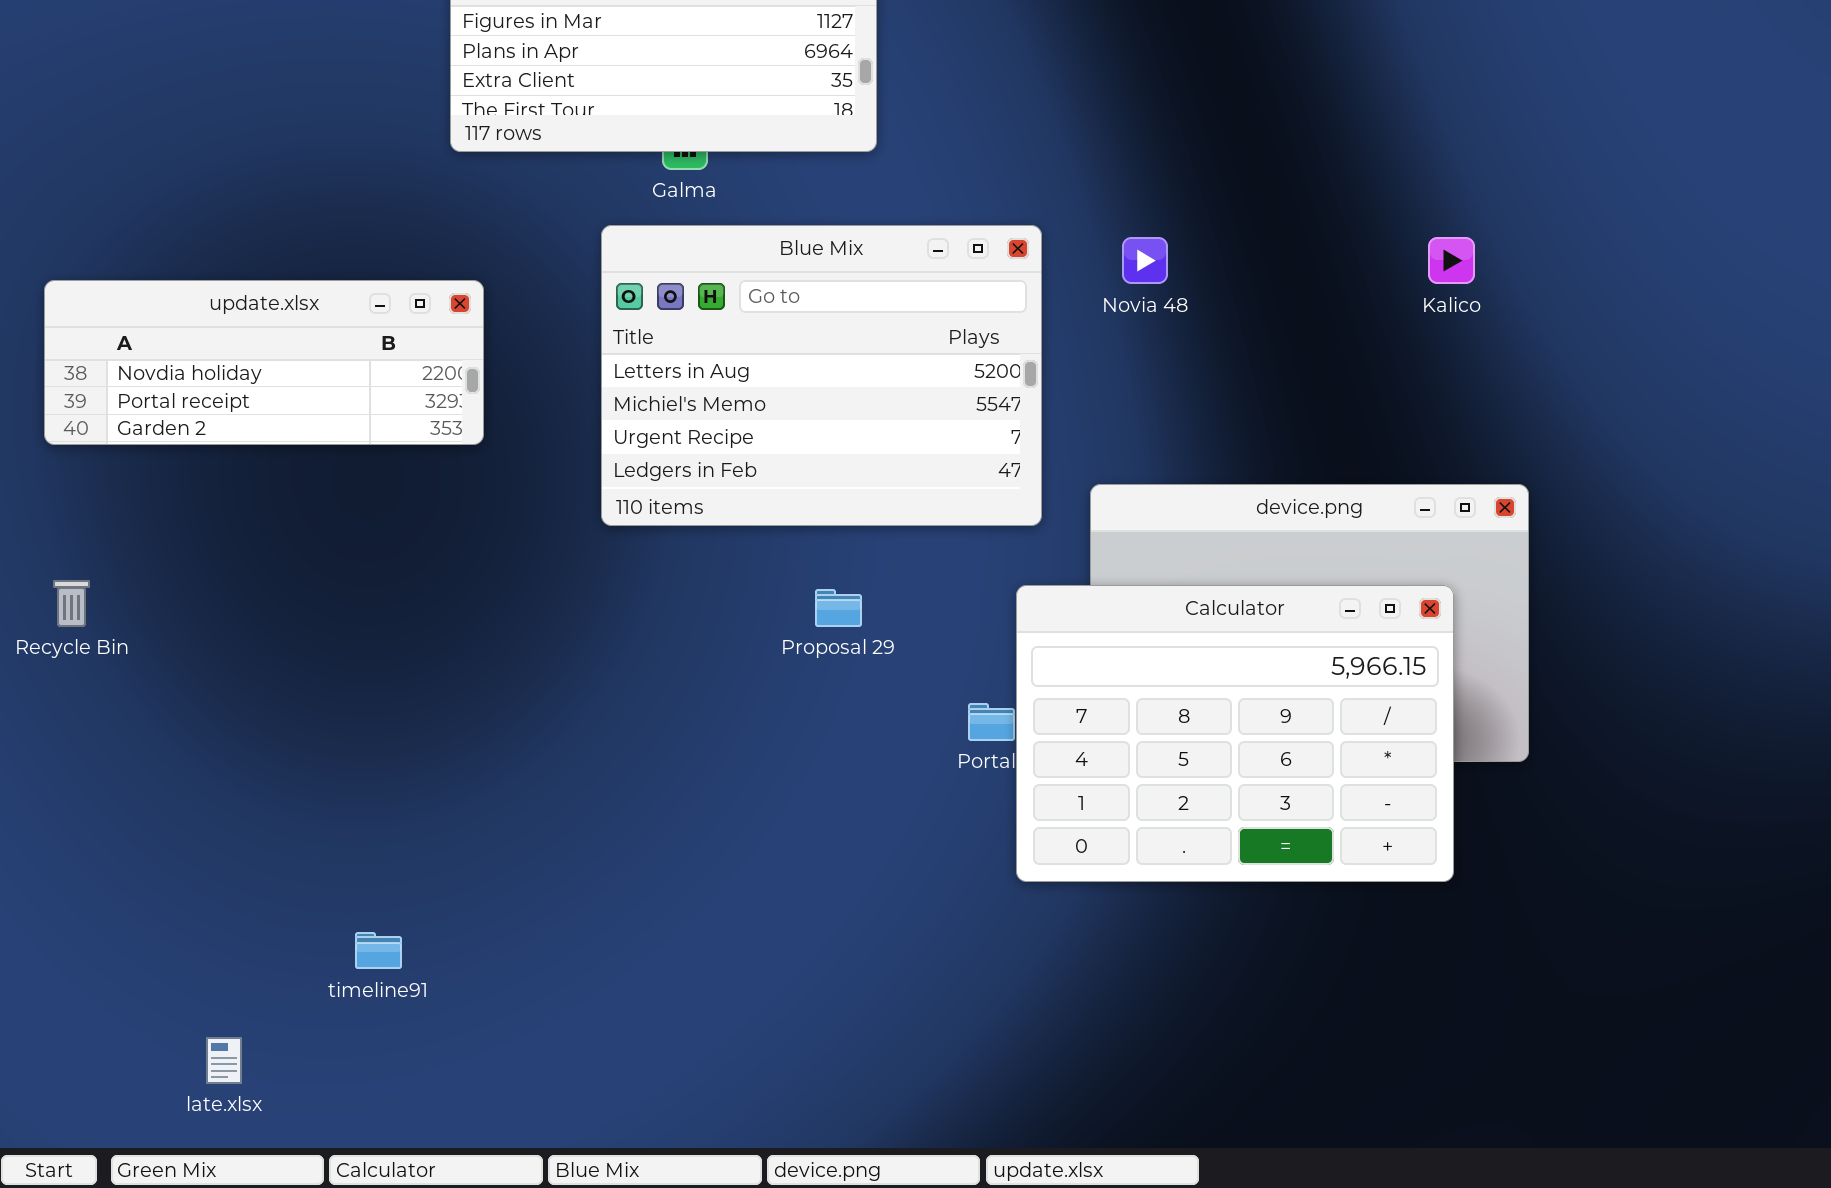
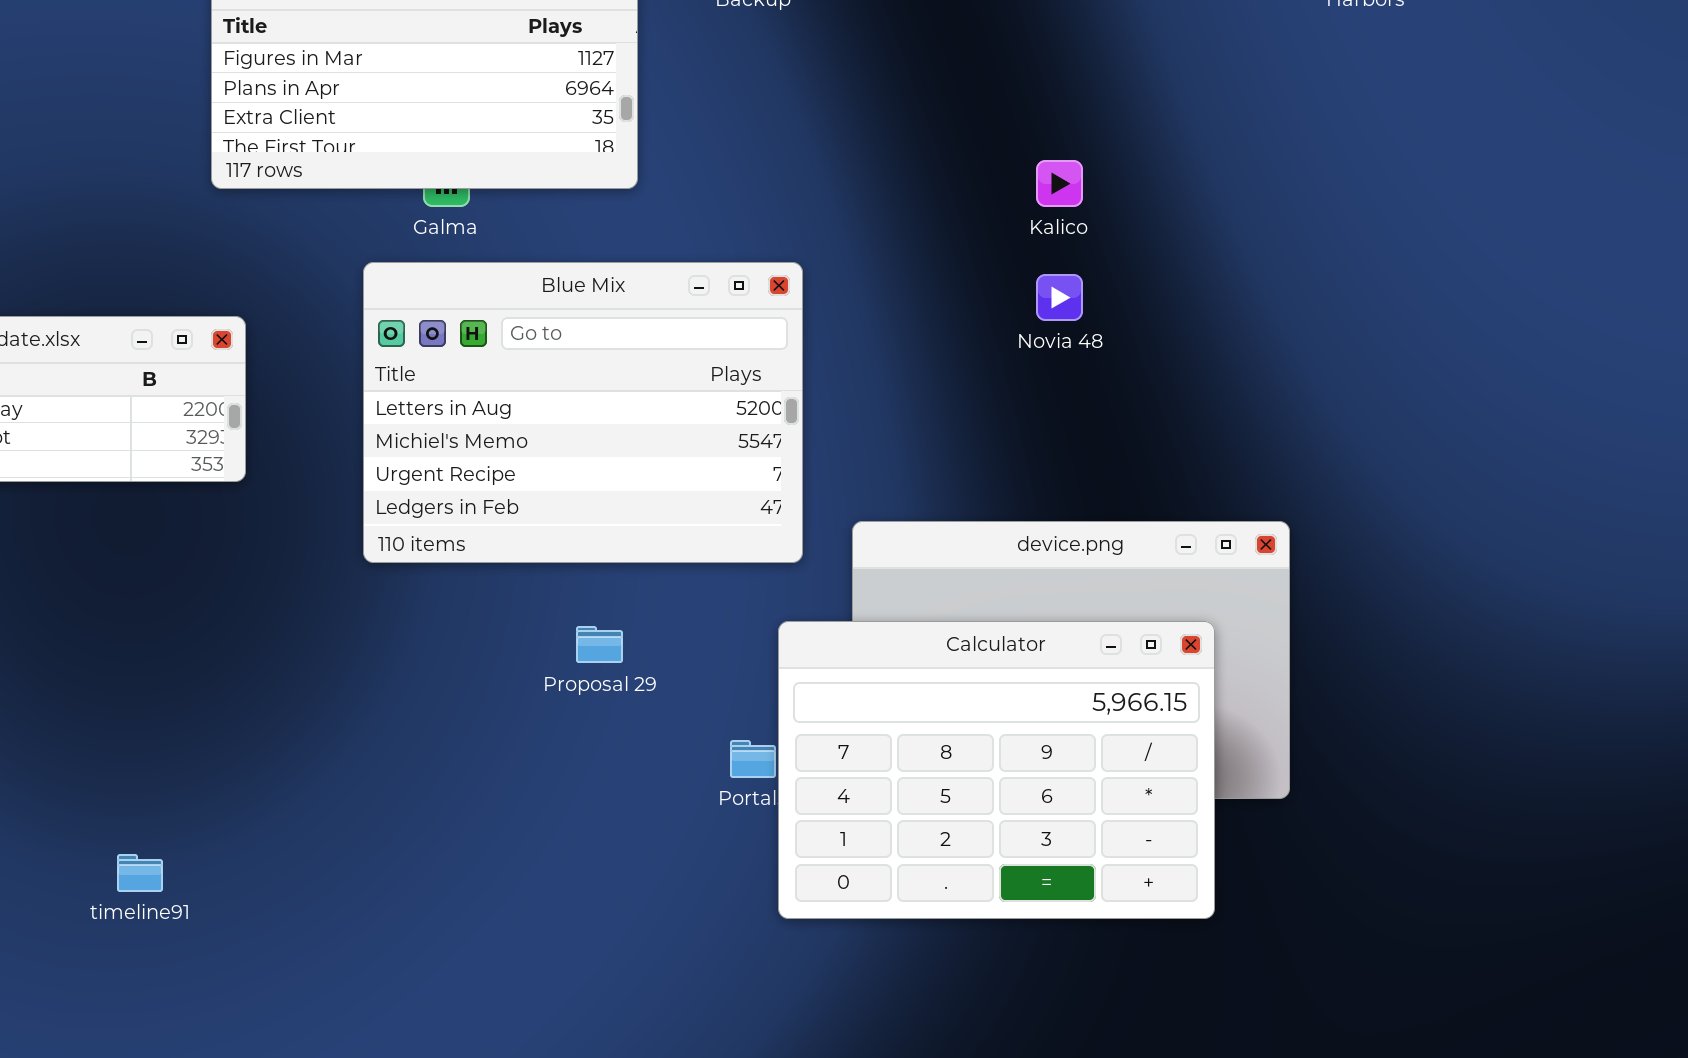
Novia 48: [1122,237,1168,284] -> [1036,274,1083,321], moved
Kalico: [1428,237,1475,284] -> [1036,160,1083,207], moved
timeline91: [355,932,402,969] -> [117,854,163,892], moved

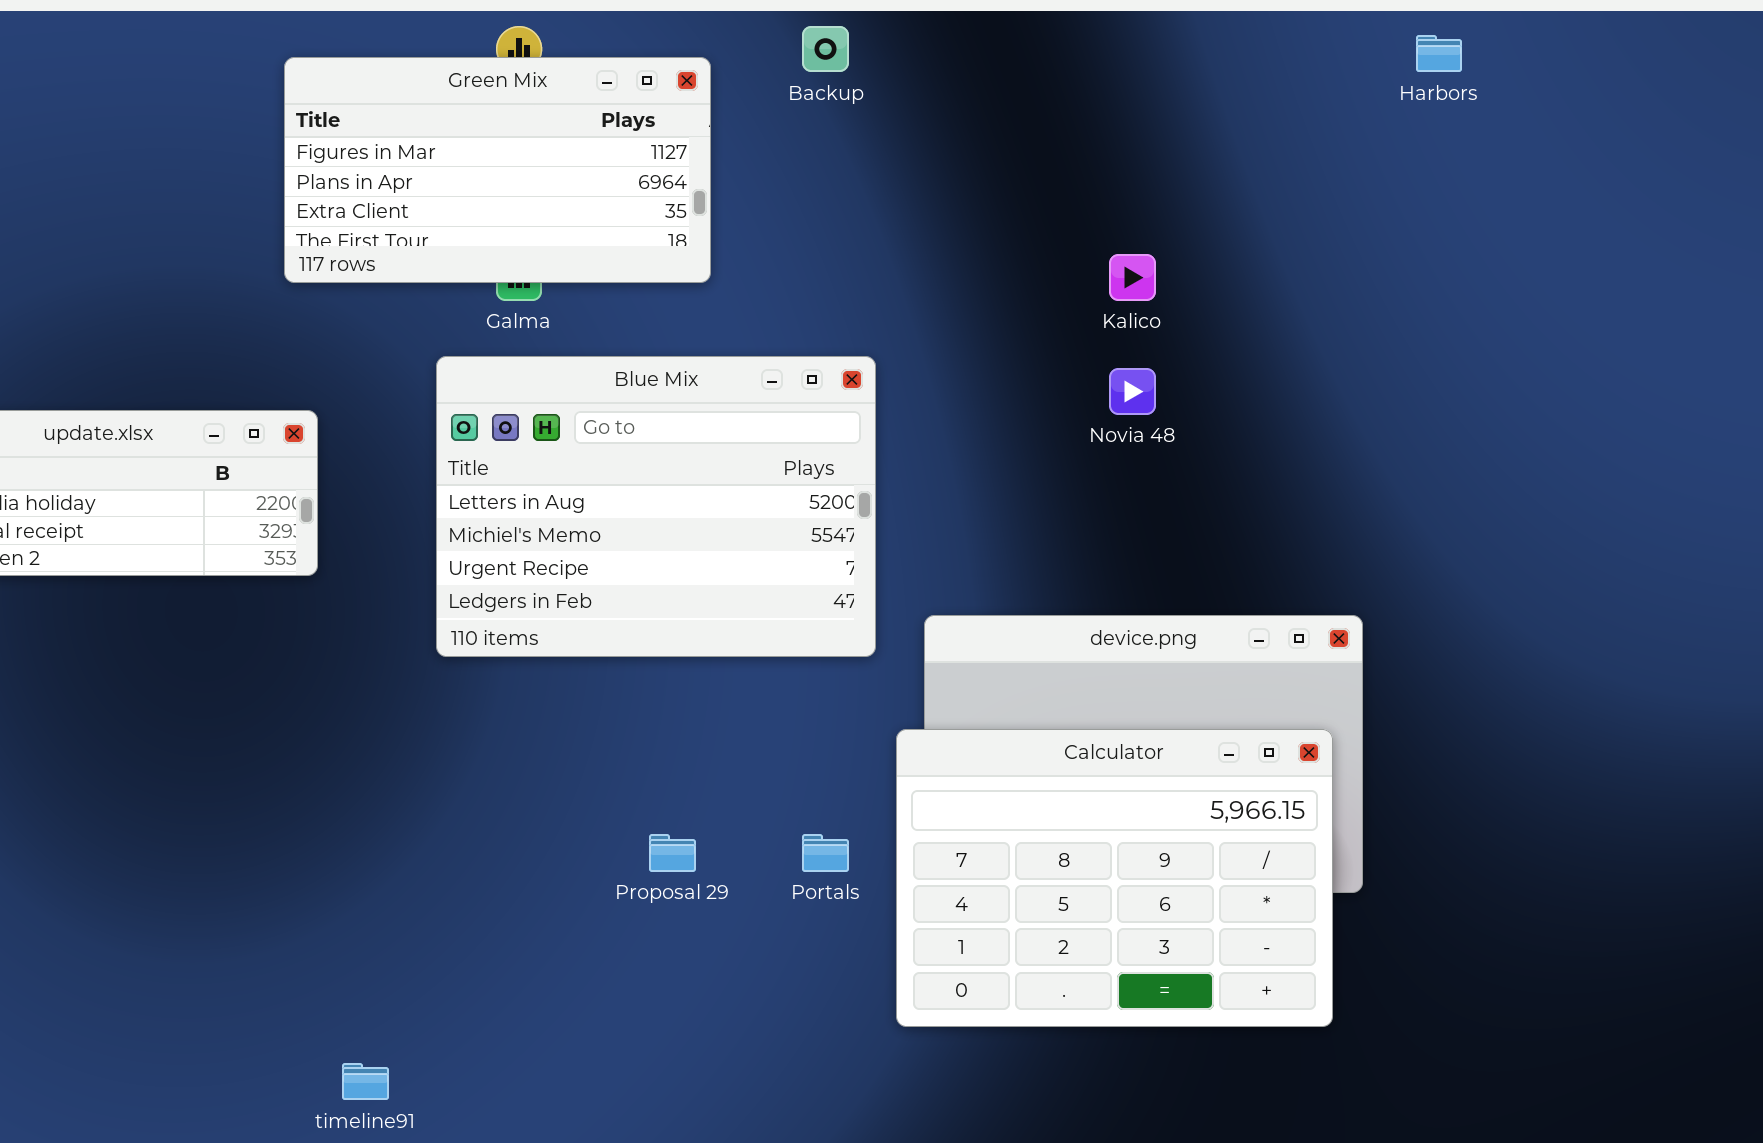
Calculator: [778,621,1215,919] -> [896,729,1333,1027], moved
Proposal 29: [576,626,623,663] -> [649,834,696,872], moved
timeline91: [117,854,163,892] -> [342,1063,389,1100], moved

